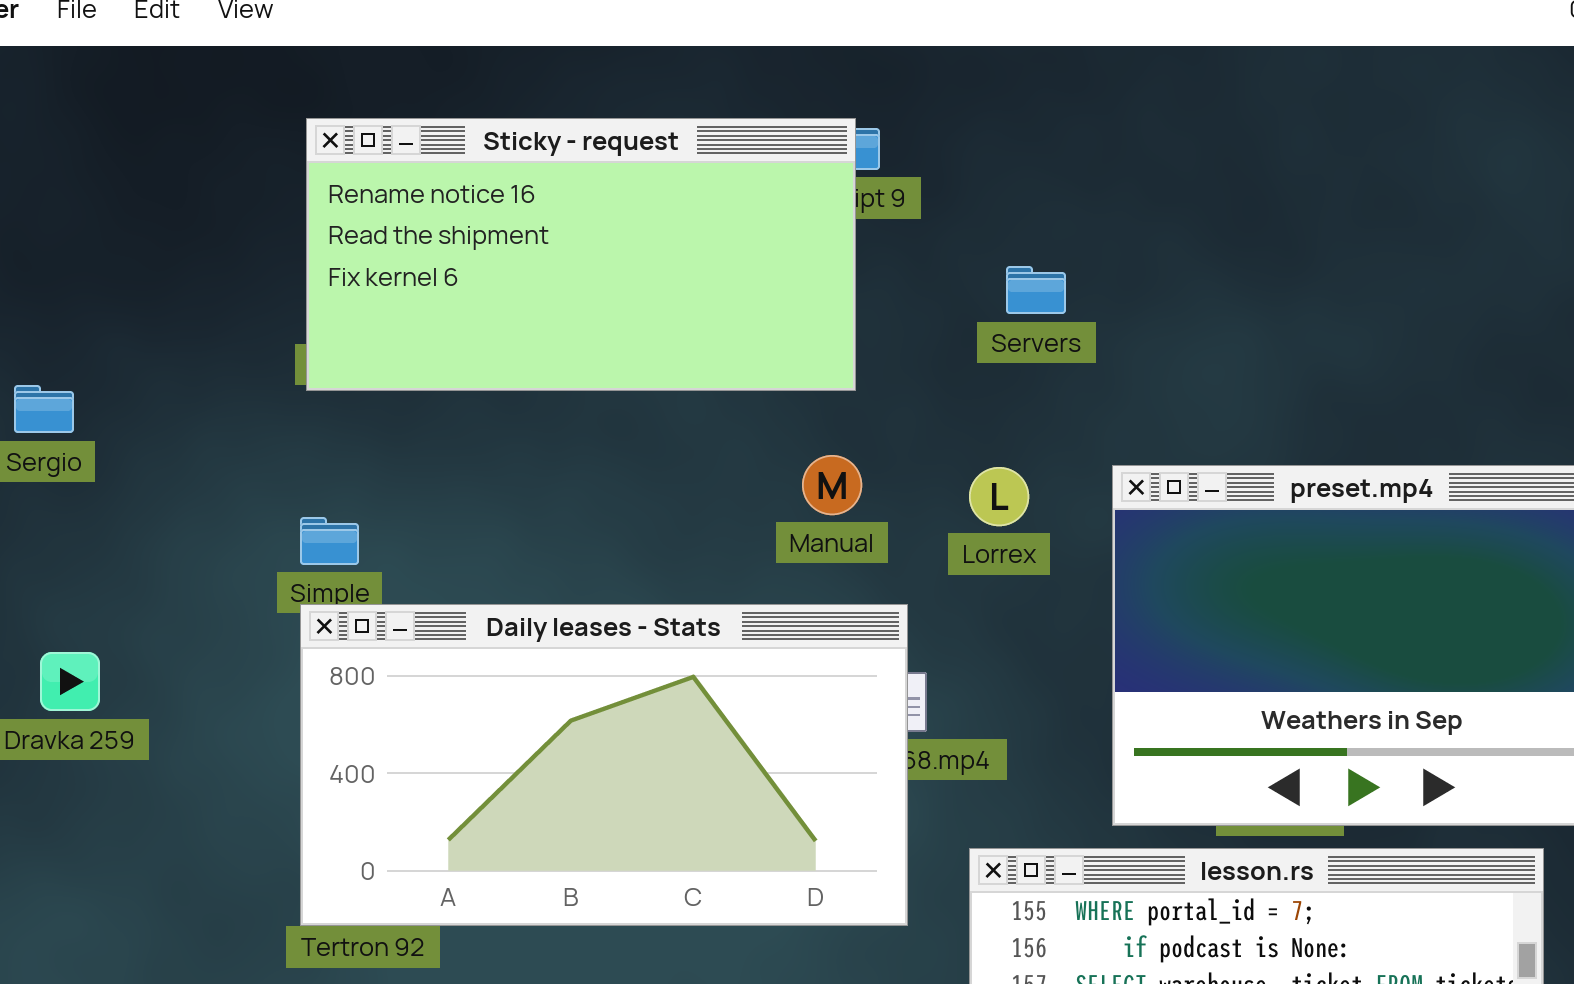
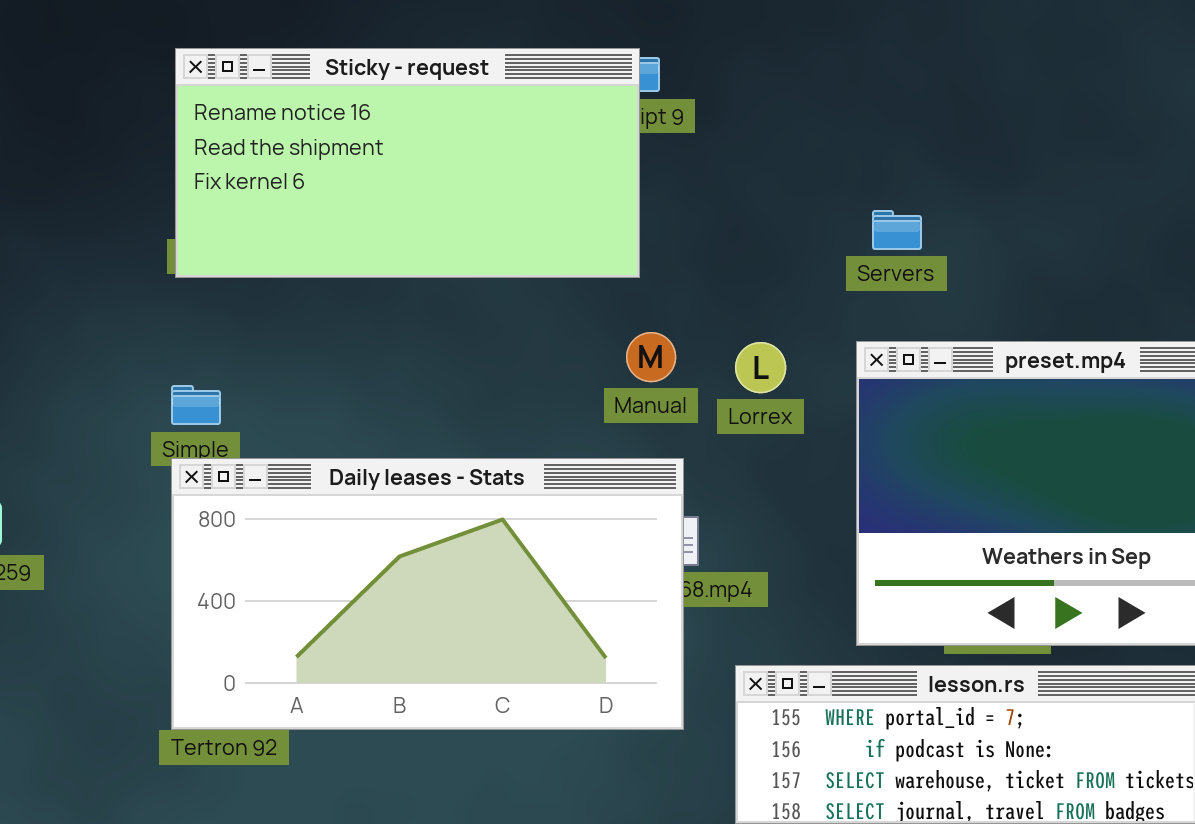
Servers: [1006,266,1066,314] -> [872,210,922,250], moved
Manual: [802,455,862,515] -> [626,332,676,382], moved

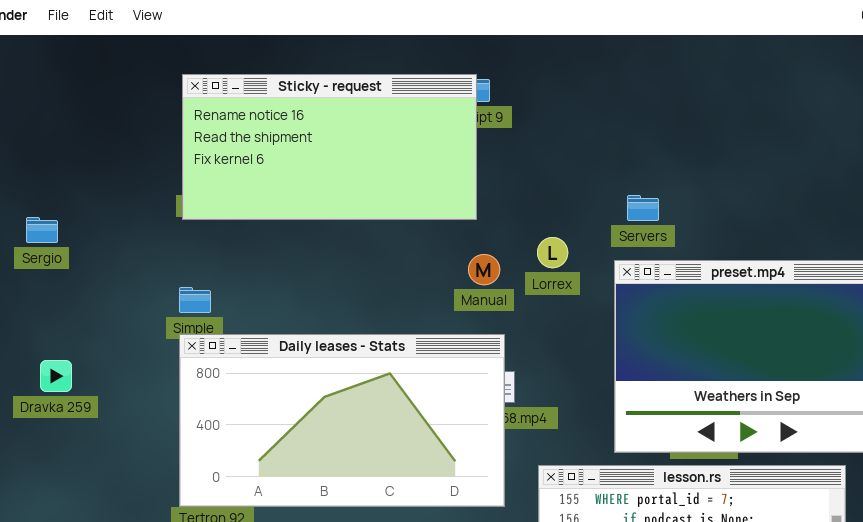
Servers: [872,210,922,250] -> [627,195,659,221], moved
Lorrex: [735,342,786,393] -> [537,237,568,268], moved

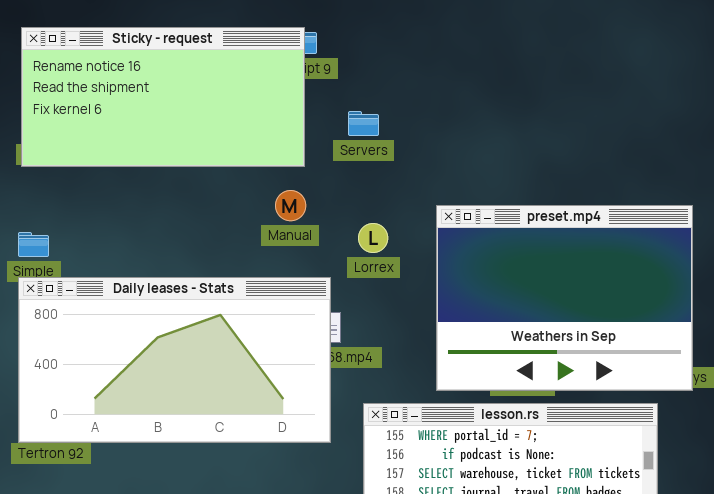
Servers: [627,195,659,221] -> [348,111,379,136], moved
Lorrex: [537,237,568,268] -> [358,223,388,253], moved
Manual: [468,254,500,285] -> [275,190,306,221], moved

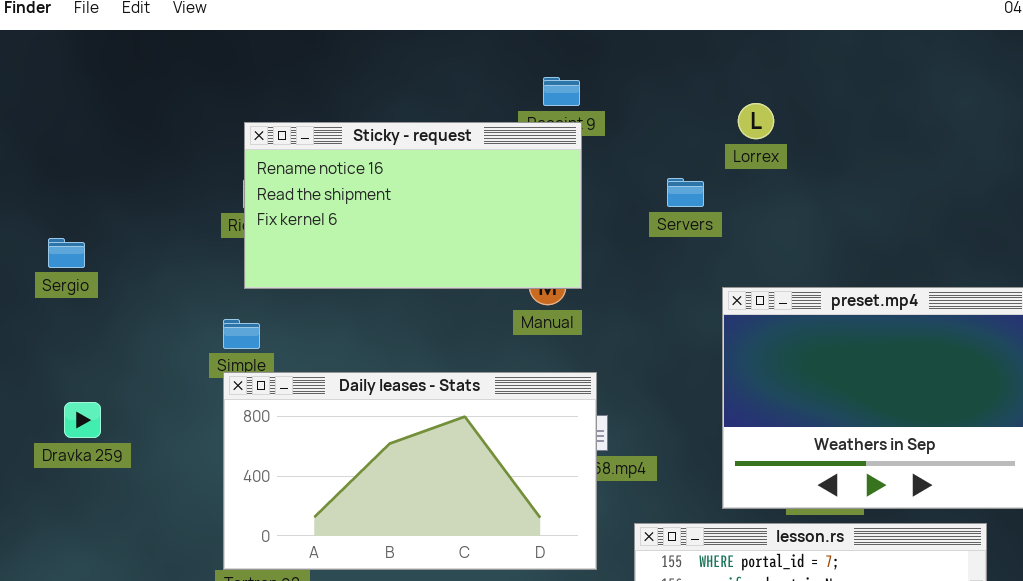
Sticky - request: [21,27,305,167] -> [244,122,582,289], moved
Servers: [348,111,379,136] -> [667,178,704,207], moved
Lorrex: [358,223,388,253] -> [738,103,774,139], moved

